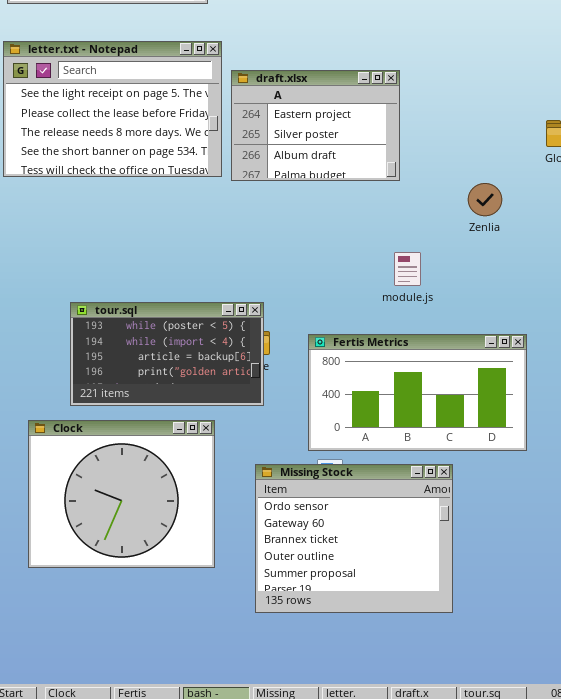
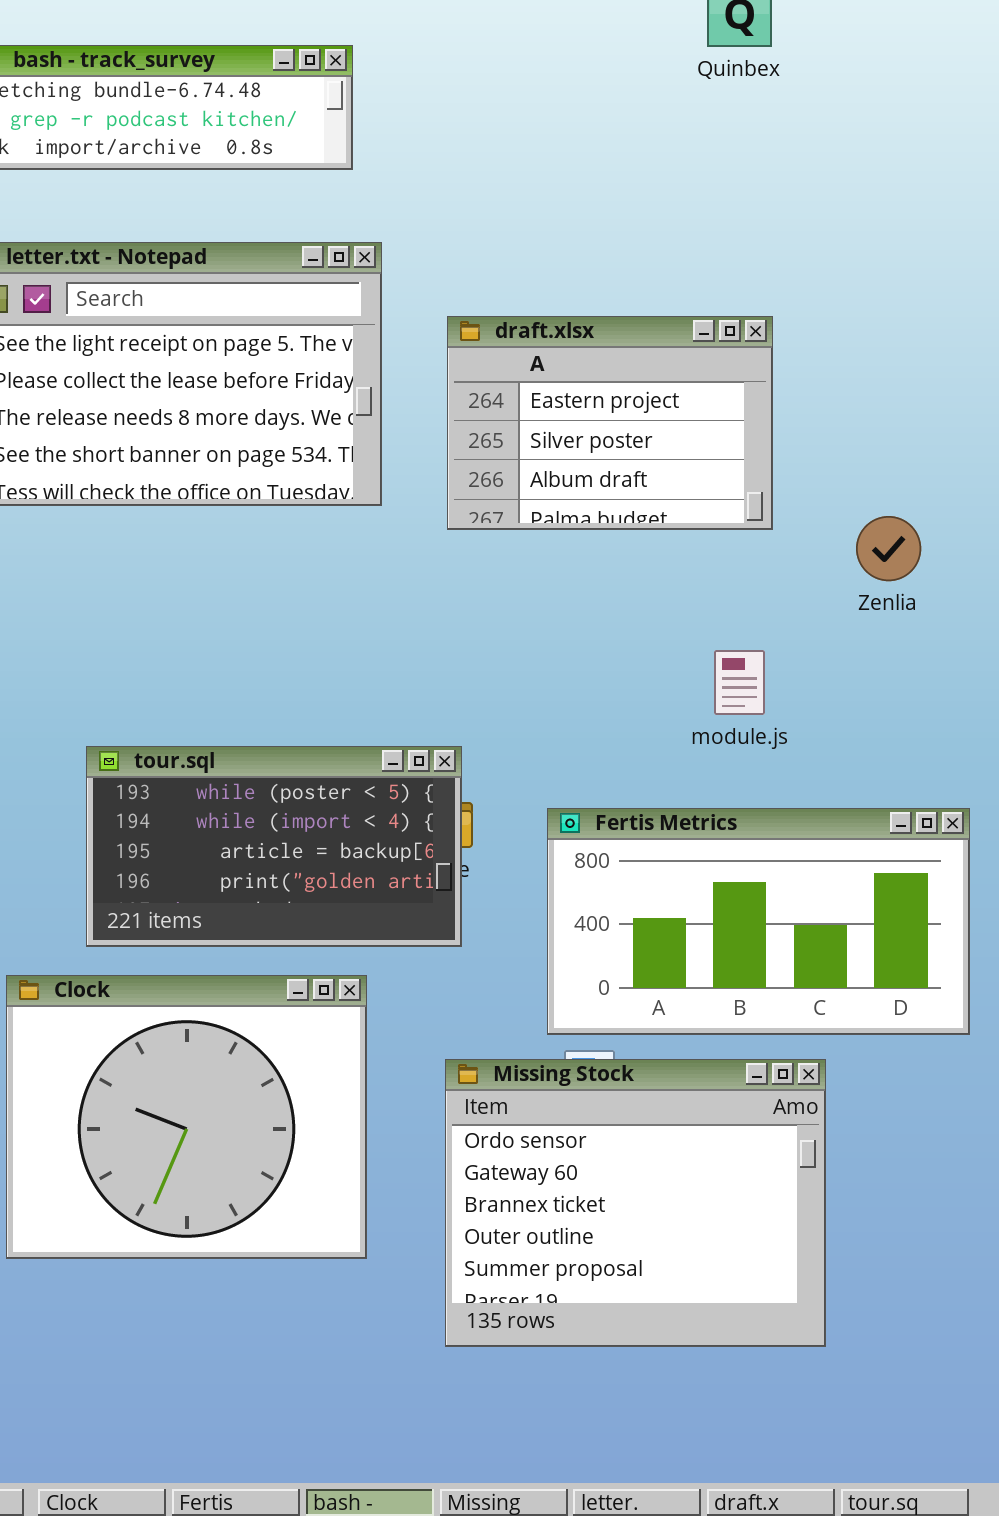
draft.xlsx: [231,70,400,181] -> [447,316,773,530], moved

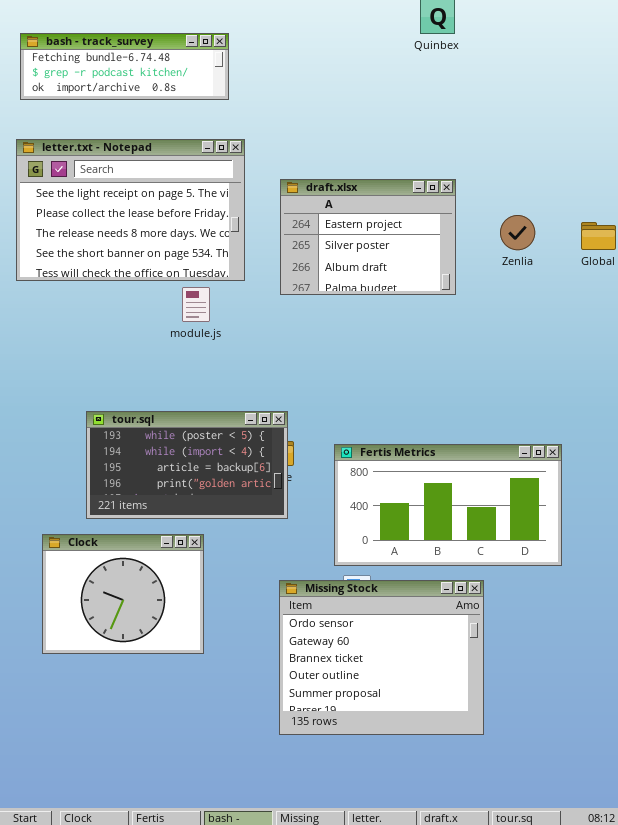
Zenlia: [856,516,921,581] -> [500,215,535,250], moved
module.js: [714,650,765,715] -> [182,287,210,322], moved
Clock: [6,975,367,1259] -> [42,534,204,654], resized

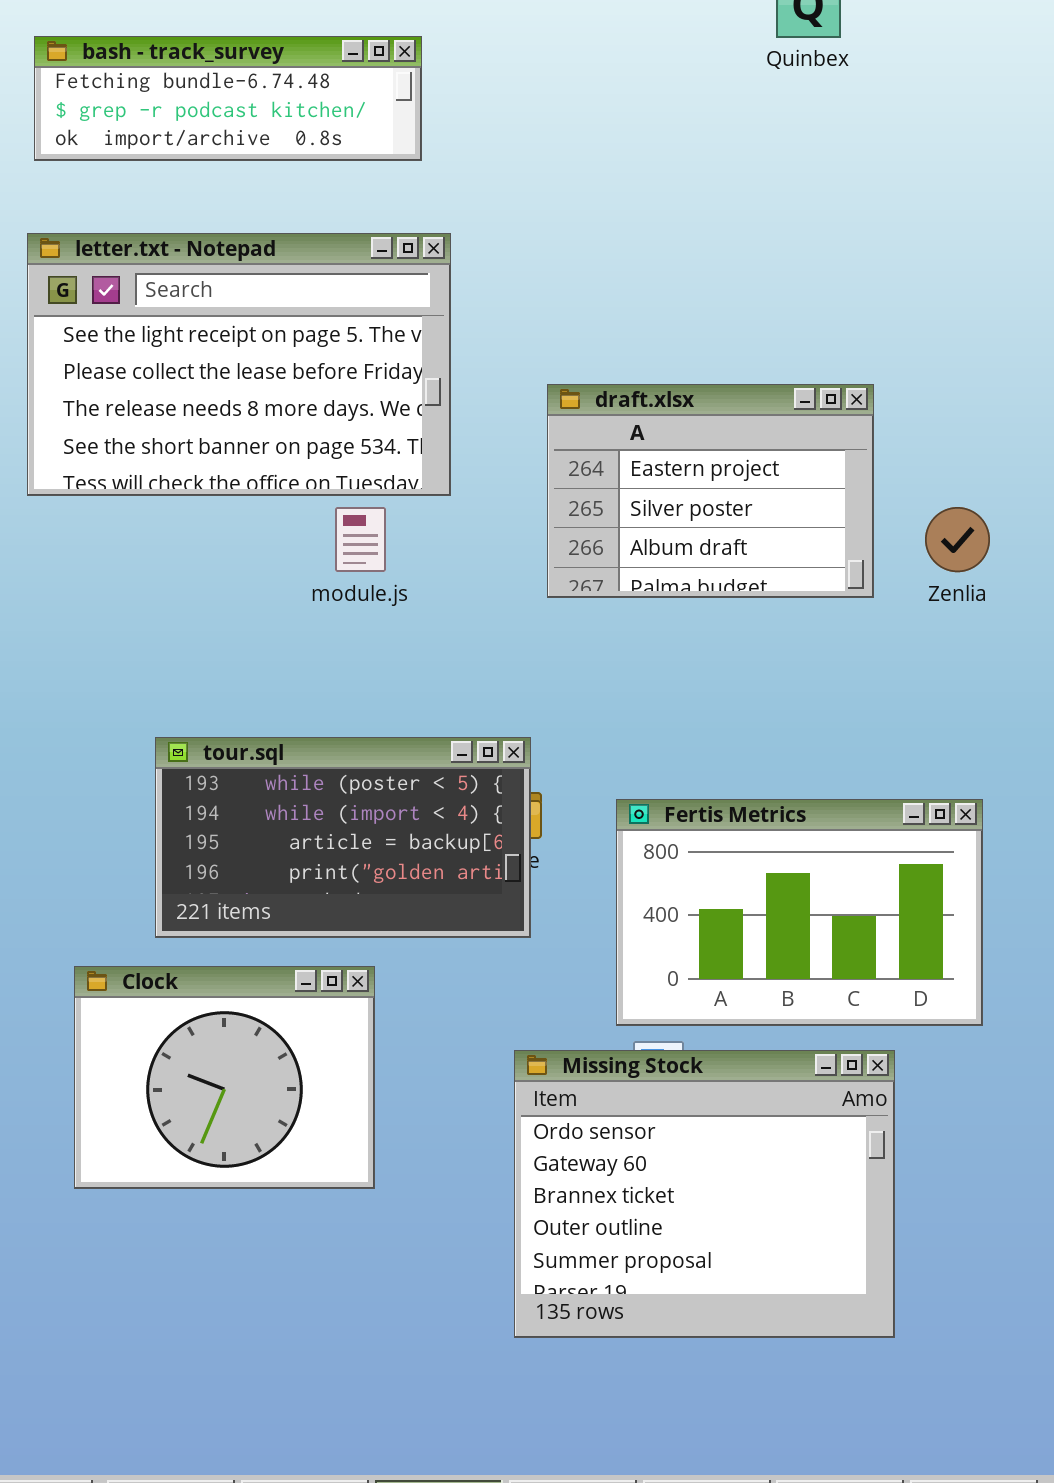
draft.xlsx: [280,179,456,295] -> [547,384,874,598], moved
Zenlia: [500,215,535,250] -> [925,507,990,572], moved
Fertis Metrics: [334,444,562,566] -> [616,799,983,1026], resized

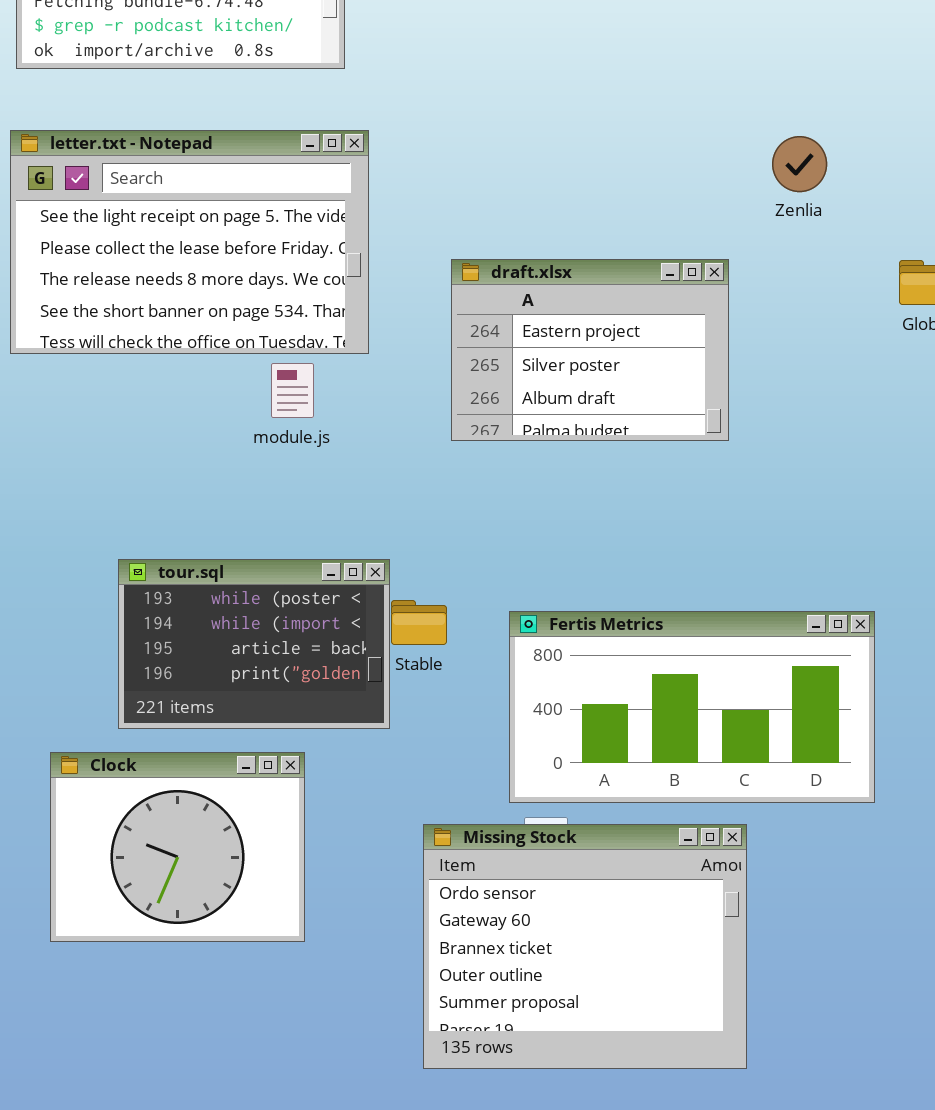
Zenlia: [925,507,990,572] -> [772,136,827,192], moved
tour.sql: [155,737,531,938] -> [118,559,390,729], resized
Fertis Metrics: [616,799,983,1026] -> [509,611,875,803], resized

